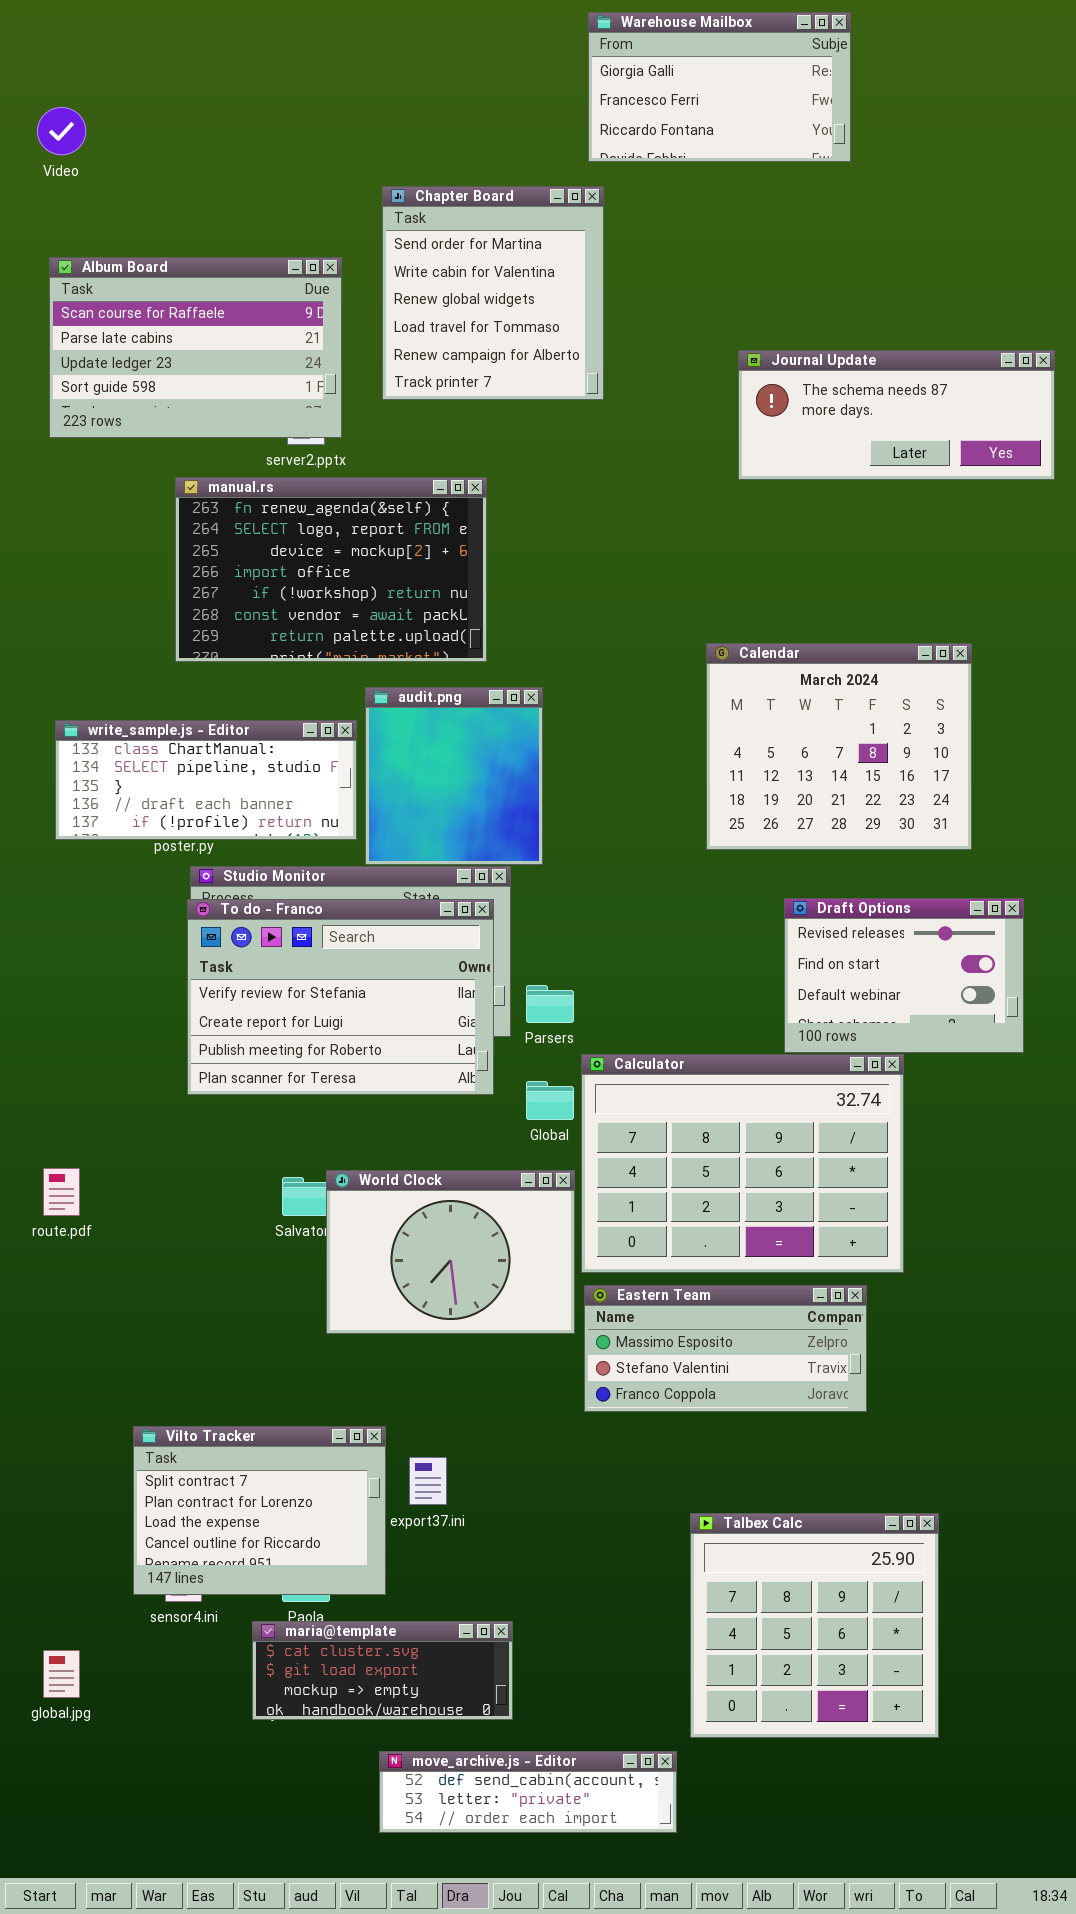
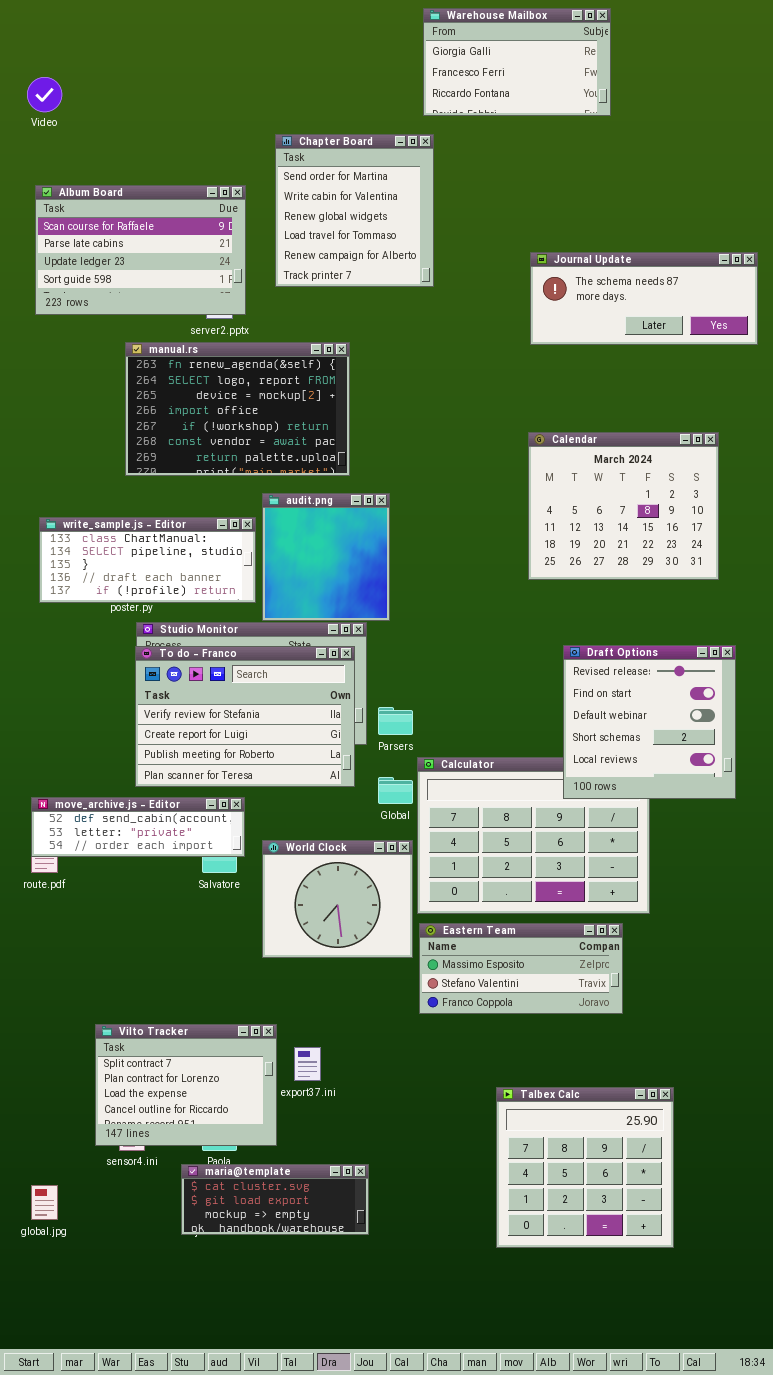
Calendar: [706,643,972,850] -> [528,432,719,580], moved
Draft Options: [784,898,1024,1053] -> [563,645,736,799], resized
World Clock: [326,1170,575,1334] -> [262,840,413,958], resized
move_archive.js - Editor: [379,1751,677,1833] -> [31,797,245,857], moved

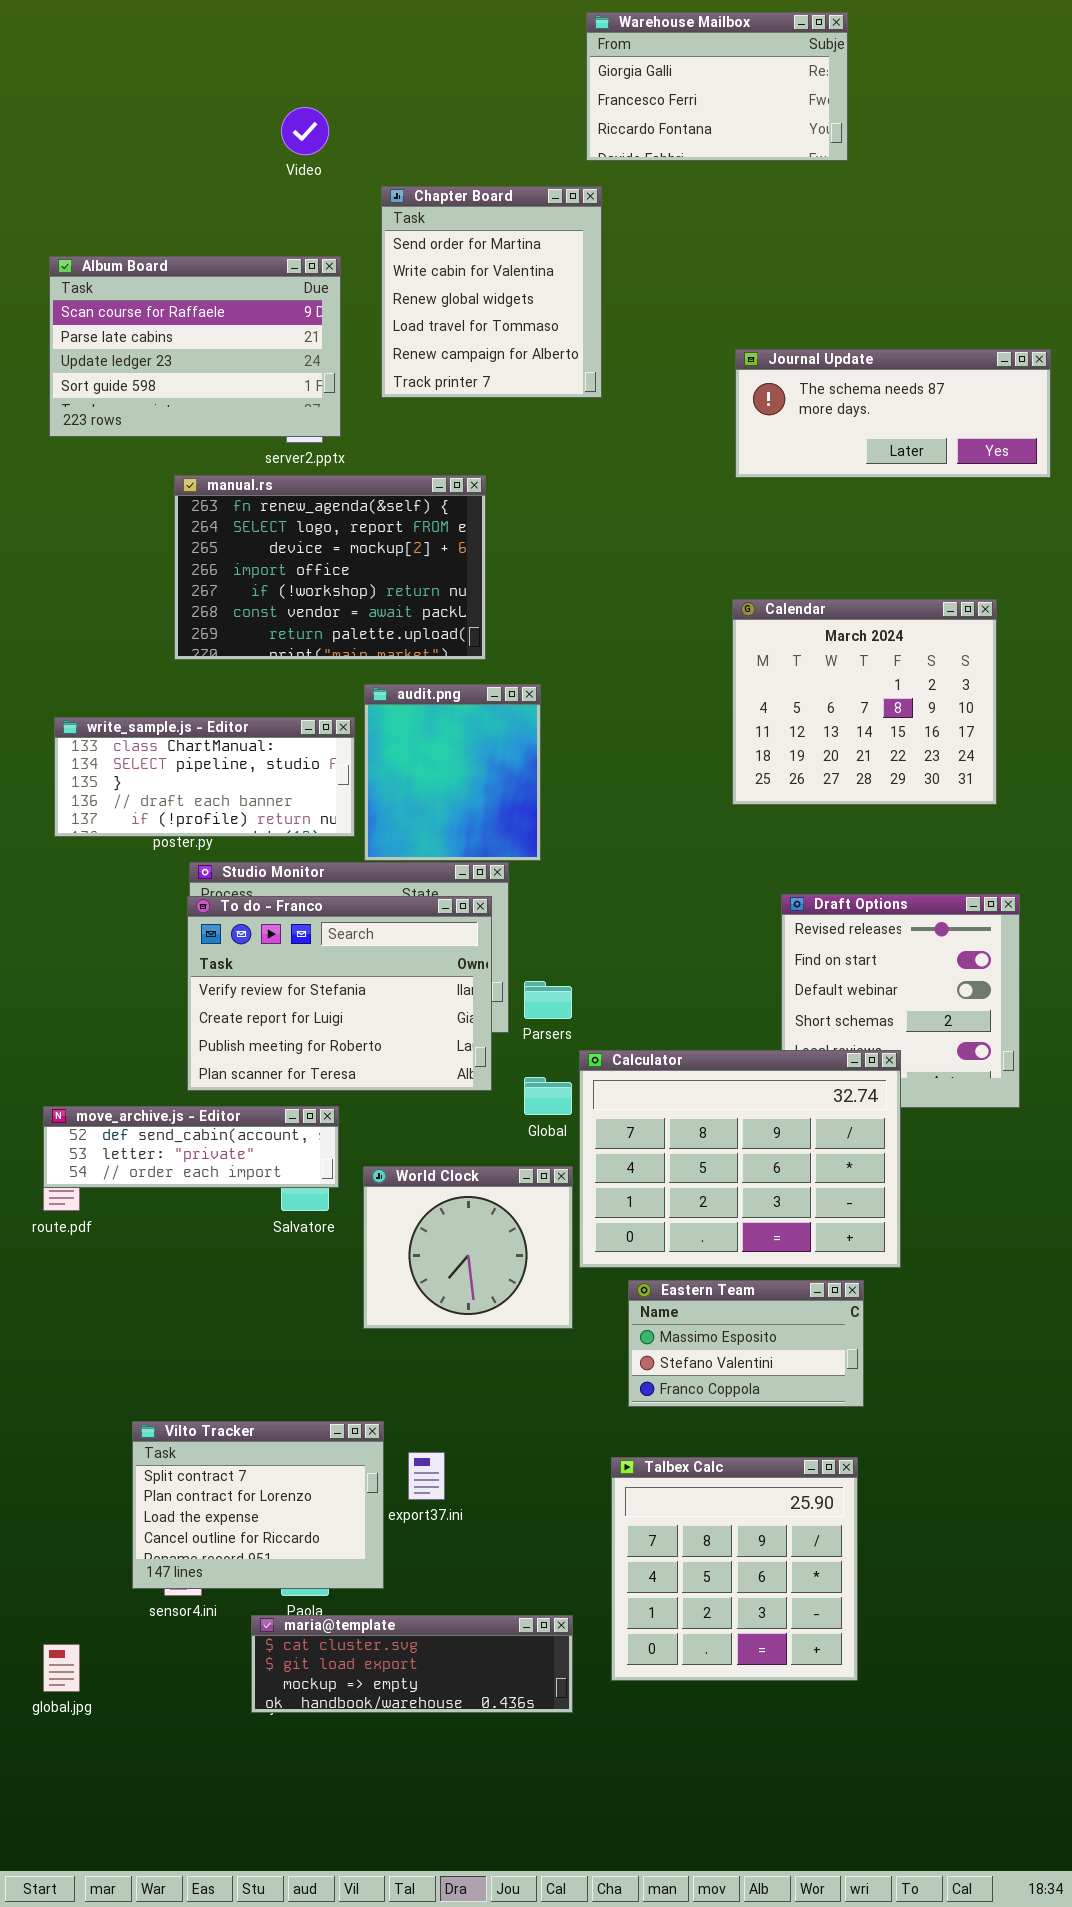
Video: [27,77,62,112] -> [281,107,329,155], moved
Calculator: [417,757,650,914] -> [579,1050,901,1268], raised
Eastern Team: [419,923,623,1014] -> [628,1280,864,1407], resized
Talbex Calc: [496,1087,674,1248] -> [611,1457,858,1681], moved
maria@template: [181,1164,369,1235] -> [251,1615,573,1713], resized

